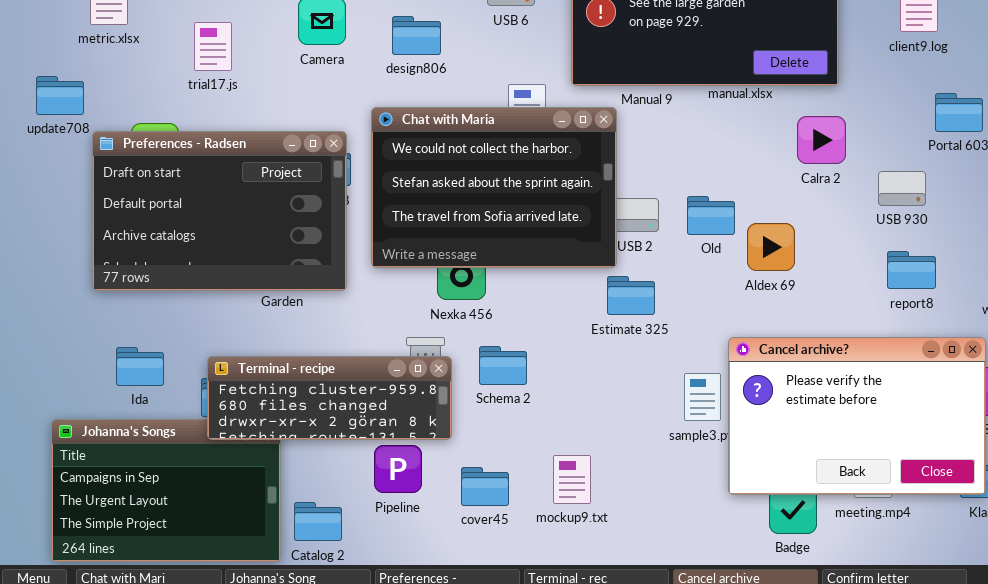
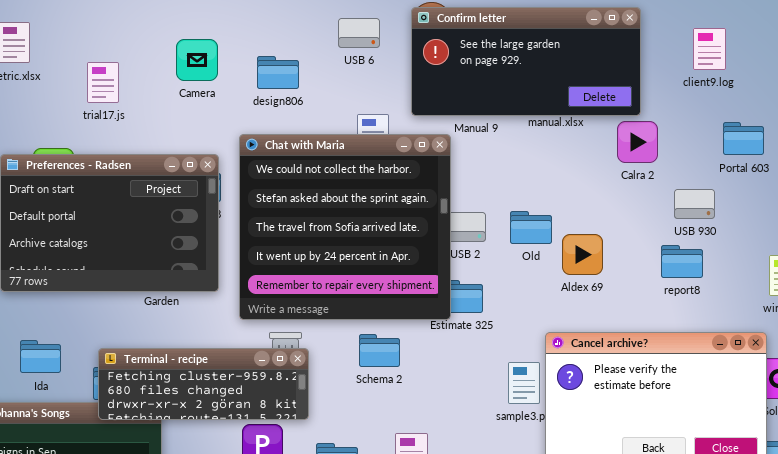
Chat with Maria: [371,107,617,268] -> [239,134,451,320], resized
Calra 2: [797,116,846,164] -> [617,121,658,163], moved
report8: [887,251,936,289] -> [661,245,703,278], moved
Schema 2: [479,346,527,385] -> [359,334,400,367], moved

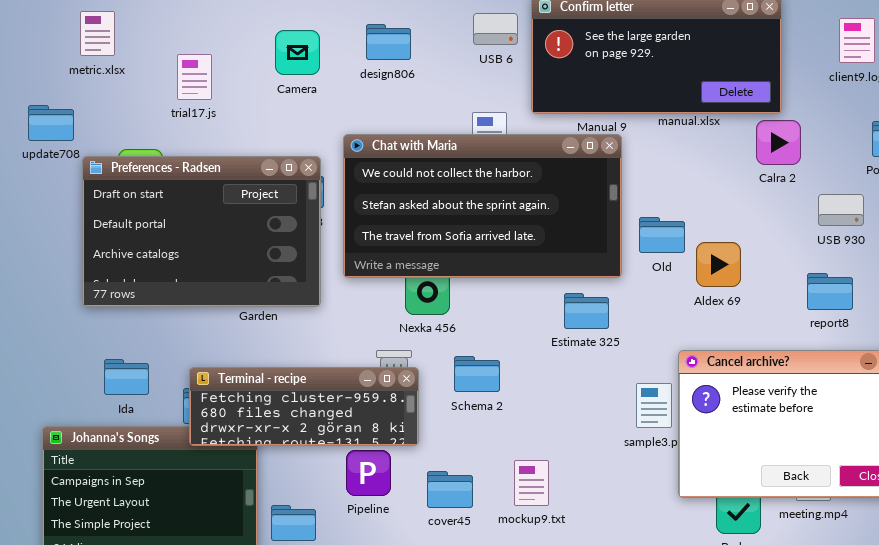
USB 6: [338,18,380,48] -> [473,13,518,45], moved
design806: [257,56,299,89] -> [366,24,411,60], moved
Chat with Maria: [239,134,451,320] -> [343,134,622,278], resized
report8: [661,245,703,278] -> [807,273,853,310], moved
Schema 2: [359,334,400,367] -> [454,356,500,392], moved

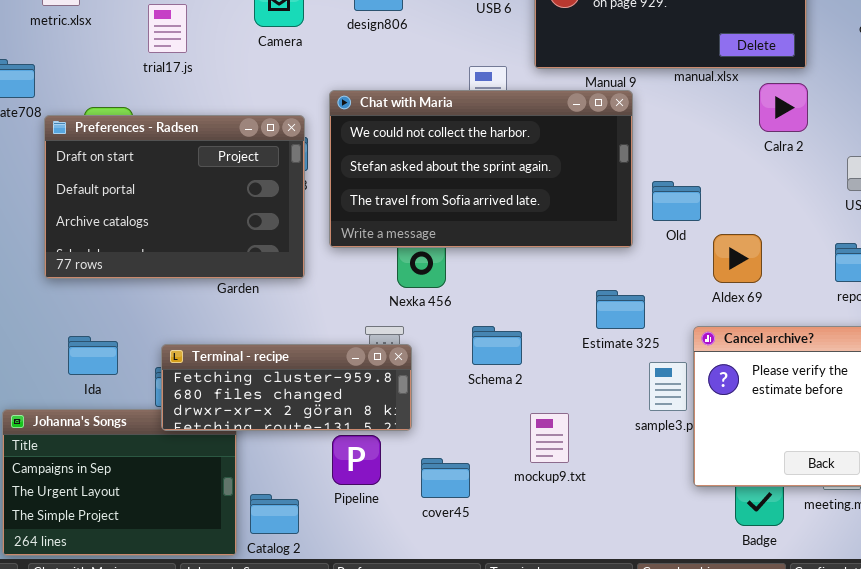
Calra 2: [756,120,801,165] -> [759,83,808,132], moved
Aldex 69: [696,242,741,287] -> [713,234,762,283], moved
Estimate 325: [564,293,609,329] -> [596,290,645,329], moved
Schema 2: [454,356,500,392] -> [472,326,522,365], moved
mockup9.txt: [514,460,549,506] -> [530,413,569,463], moved

